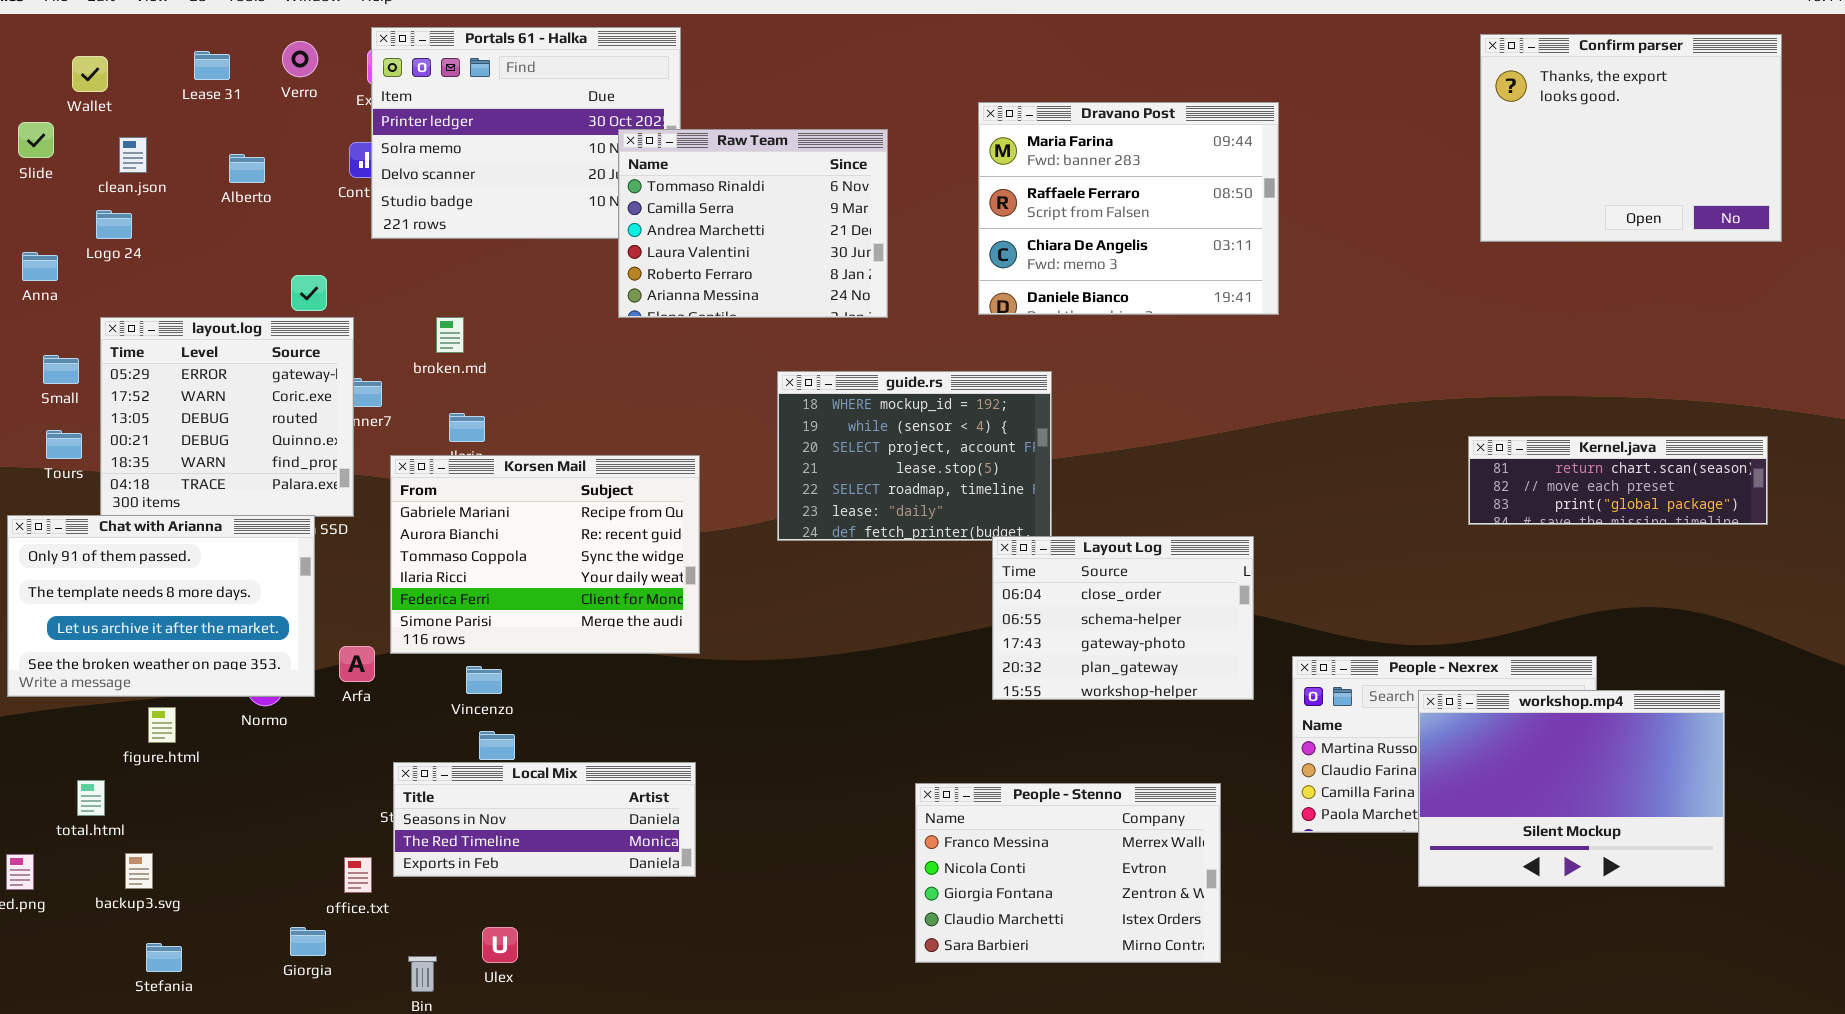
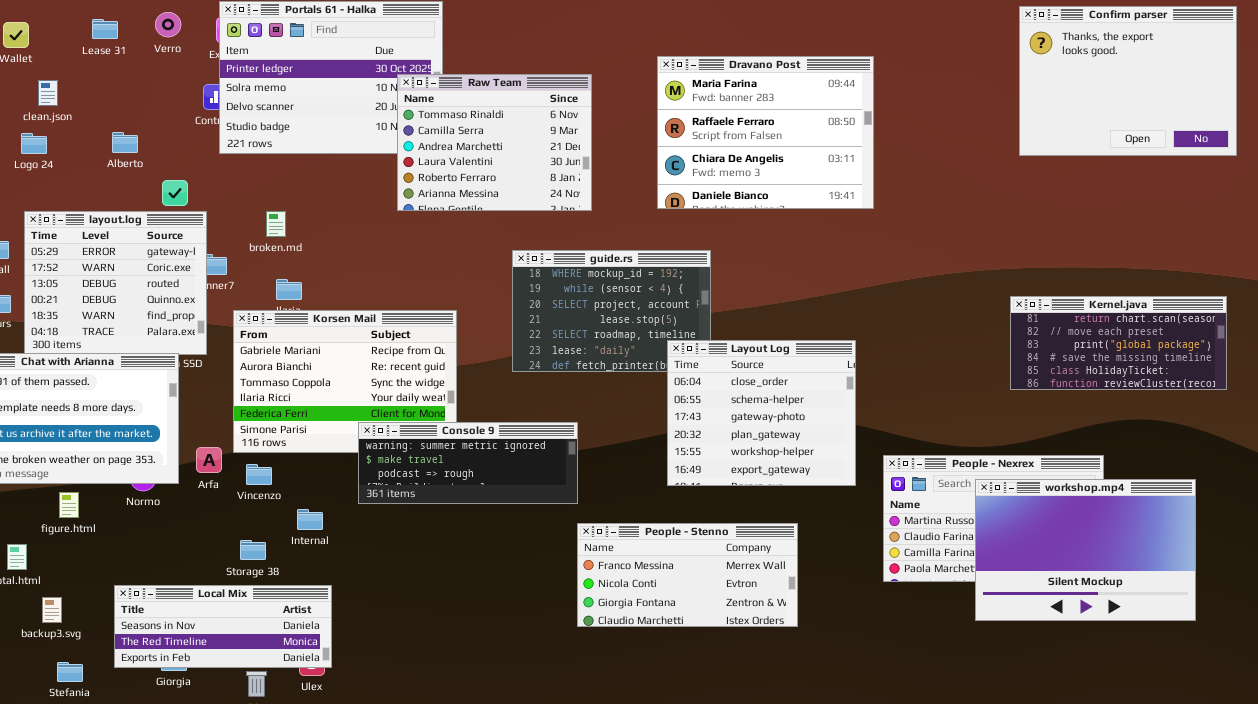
Alberto: [229,154,265,183] -> [112,132,138,153], moved
Kernel.java: [1468,436,1768,525] -> [1010,296,1227,390], resized
Layout Log: [992,536,1254,700] -> [667,340,856,486], resized
Console 9: none -> [358,422,578,504], opened
Vincenzo: [466,666,502,694] -> [246,464,272,485], moved
Local Mix: [393,762,696,877] -> [114,585,332,668], moved
People - Stenno: [915,783,1221,963] -> [577,523,798,627], moved, resized

